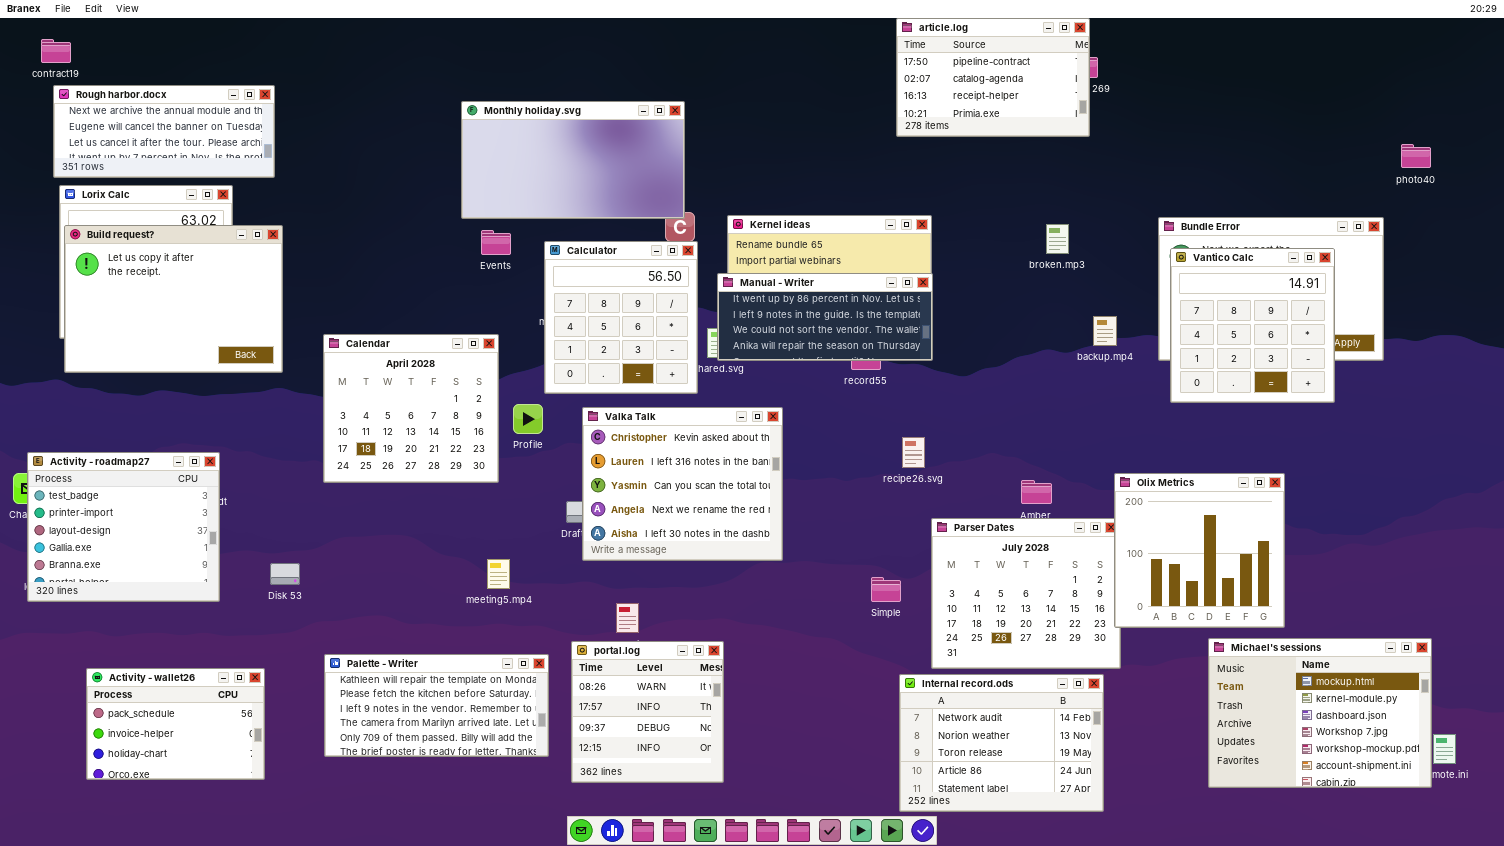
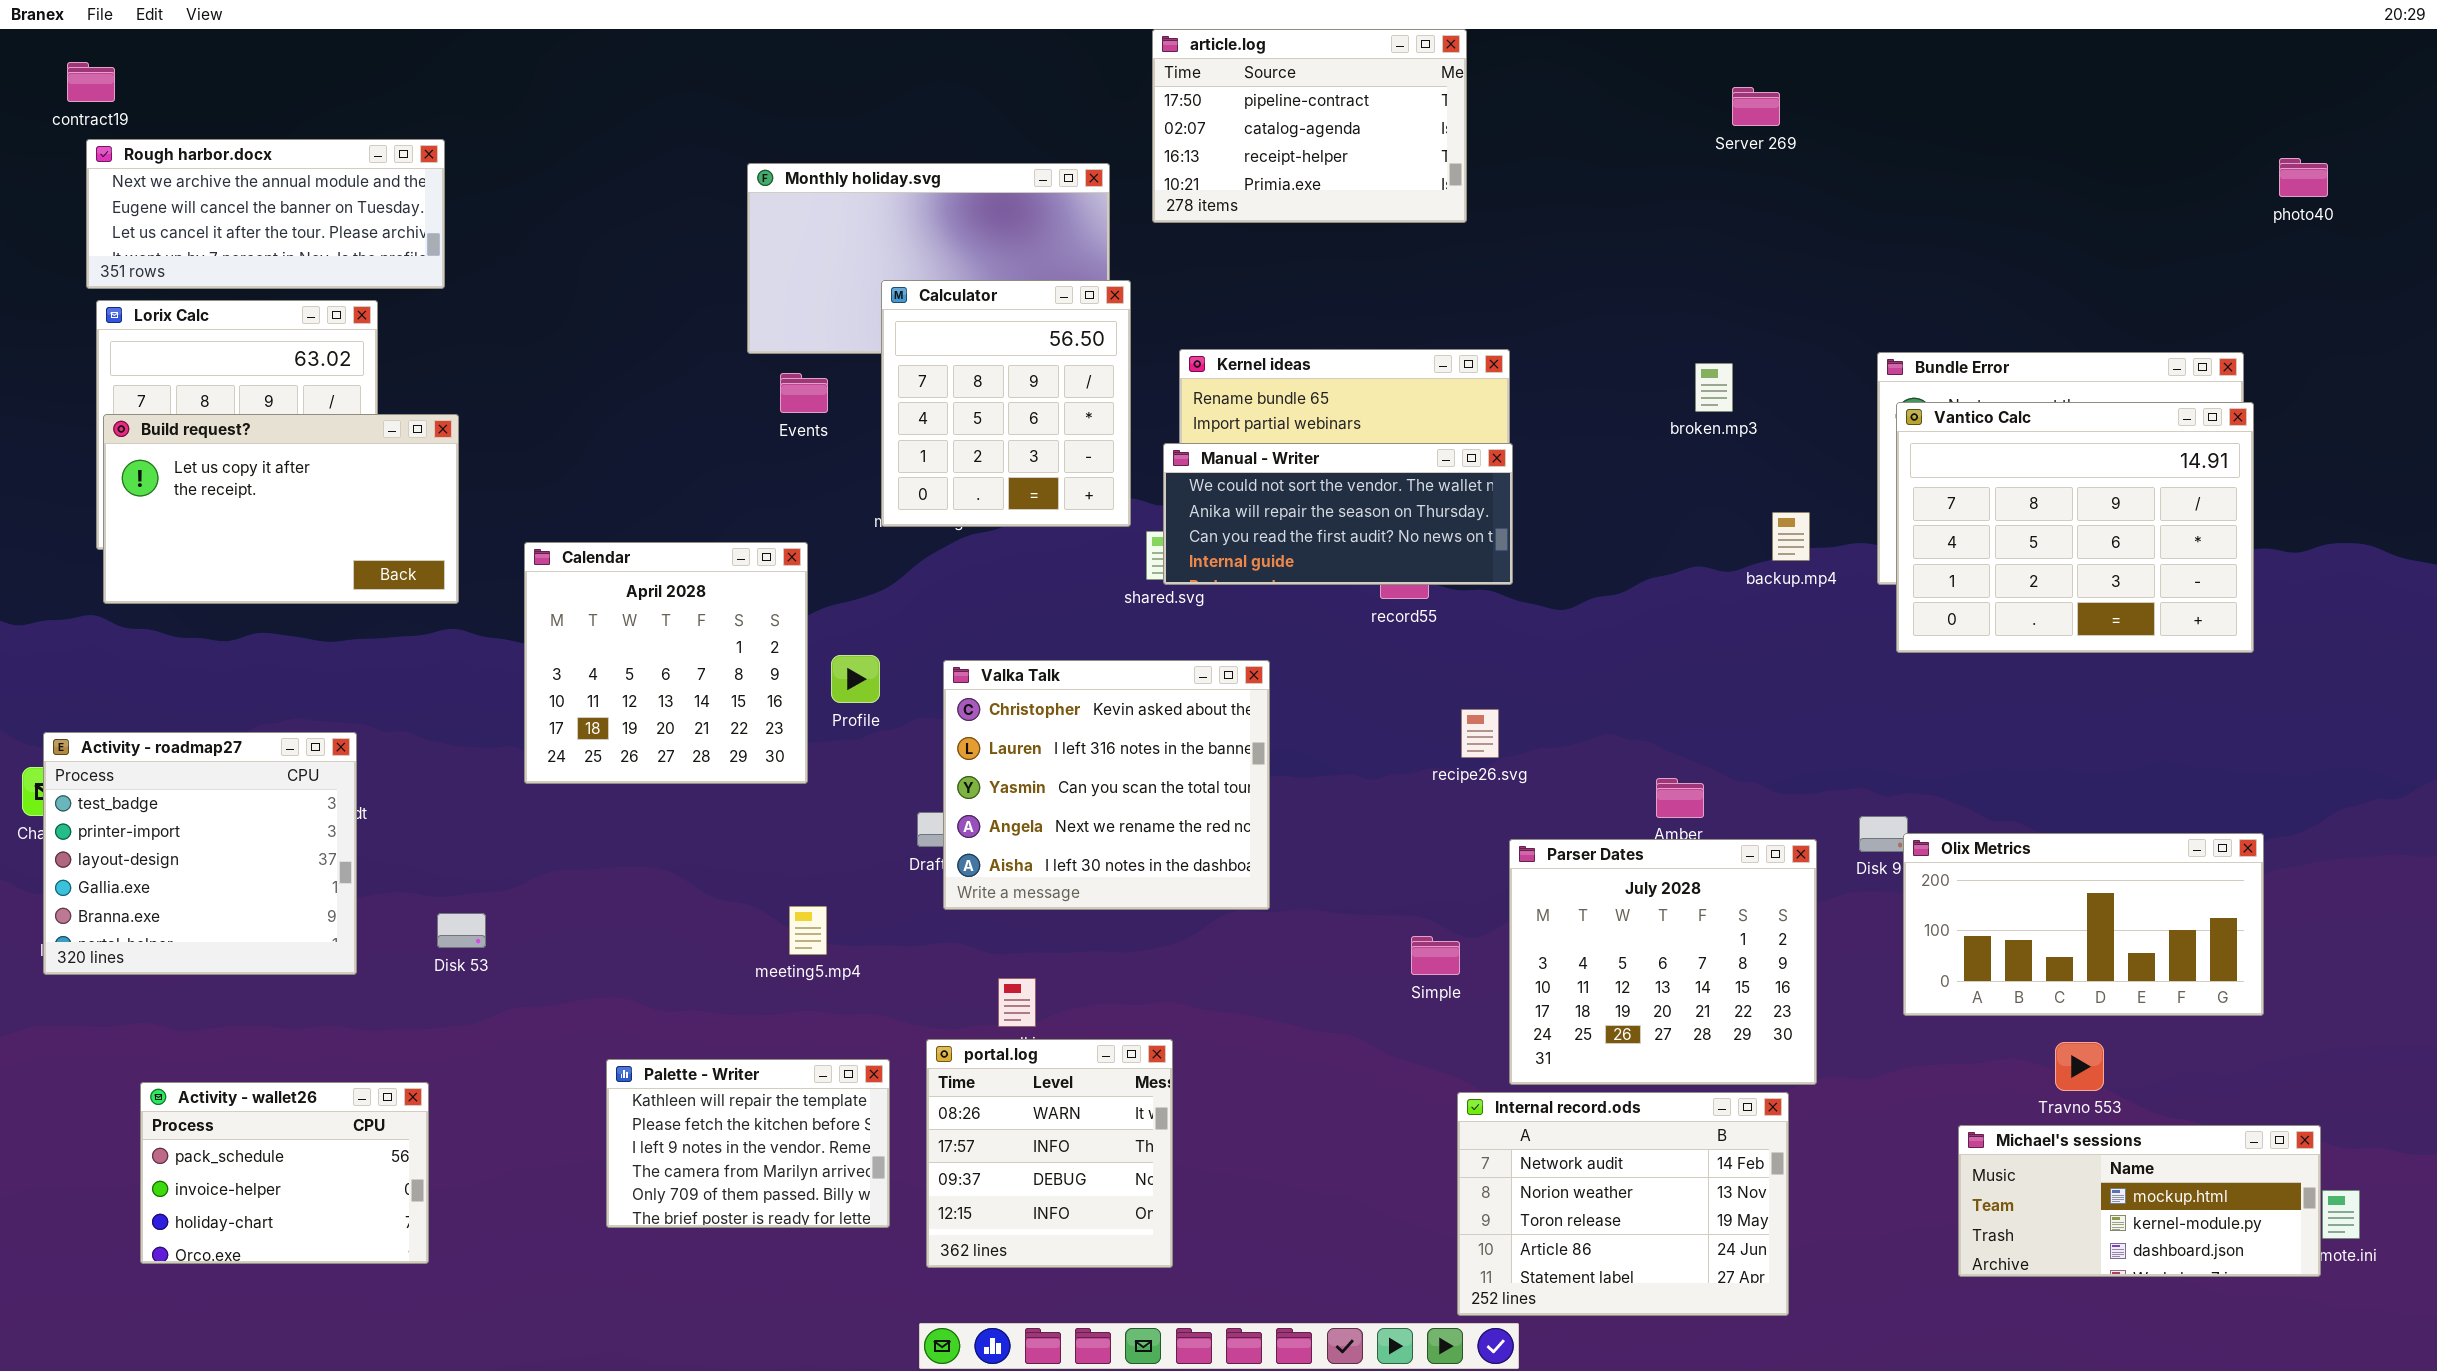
article.log: [896,18,1090,137] -> [1152,29,1467,223], moved
photo40: [1401,144,1431,168] -> [2279,158,2328,197], moved
Build request?: [64,225,283,373] -> [103,414,459,604], resized
Calculator: [544,241,698,394] -> [881,280,1131,527], moved
Vantico Calc: [1170,248,1335,403] -> [1896,402,2254,653], resized
Manual - Writer: [717,273,933,361] -> [1163,443,1513,585], scrolled down 2 rows
Olix Metrics: [1114,473,1285,628] -> [1903,833,2264,1016], moved, resized
Michael's sessions: [1208,638,1432,788] -> [1958,1125,2321,1277], resized
Palette - Writer: [324,654,549,757] -> [606,1059,890,1228], resized

